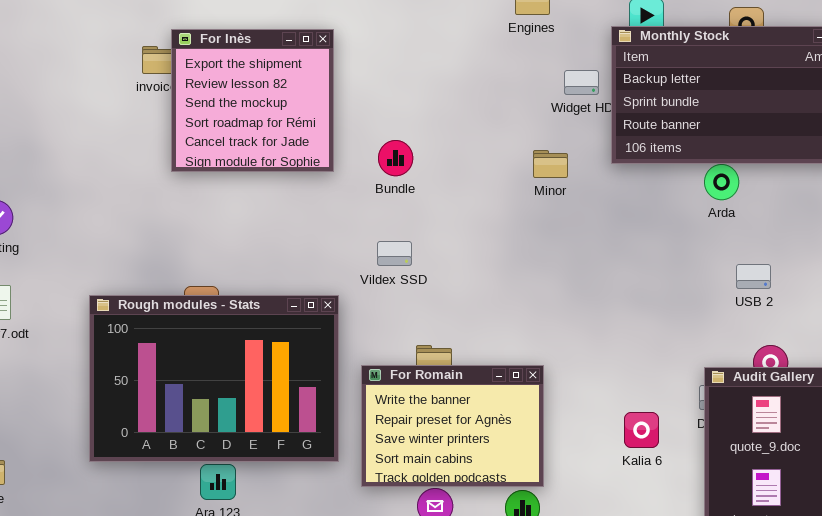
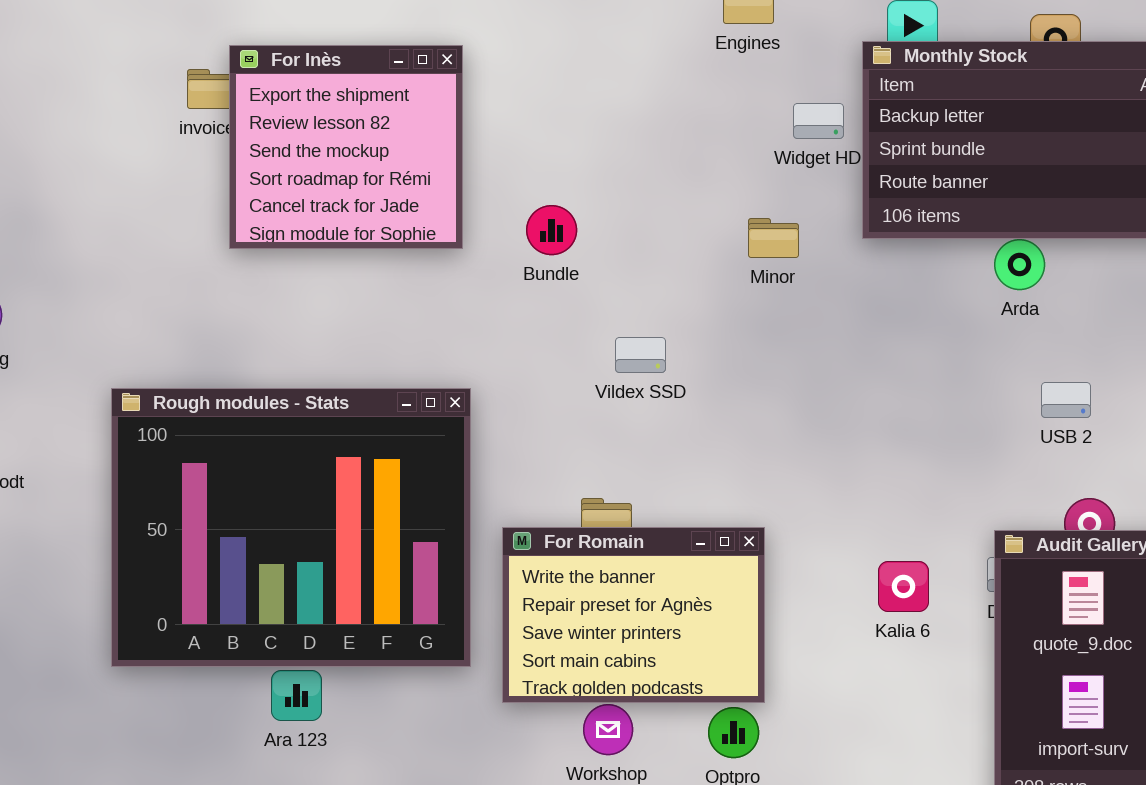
Vildex SSD: [377,241,412,266] -> [615,337,666,373], moved
Rough modules - Stats: [89,295,339,462] -> [111,388,471,667], resized
Kalia 6: [624,412,659,448] -> [878,561,929,612], moved

